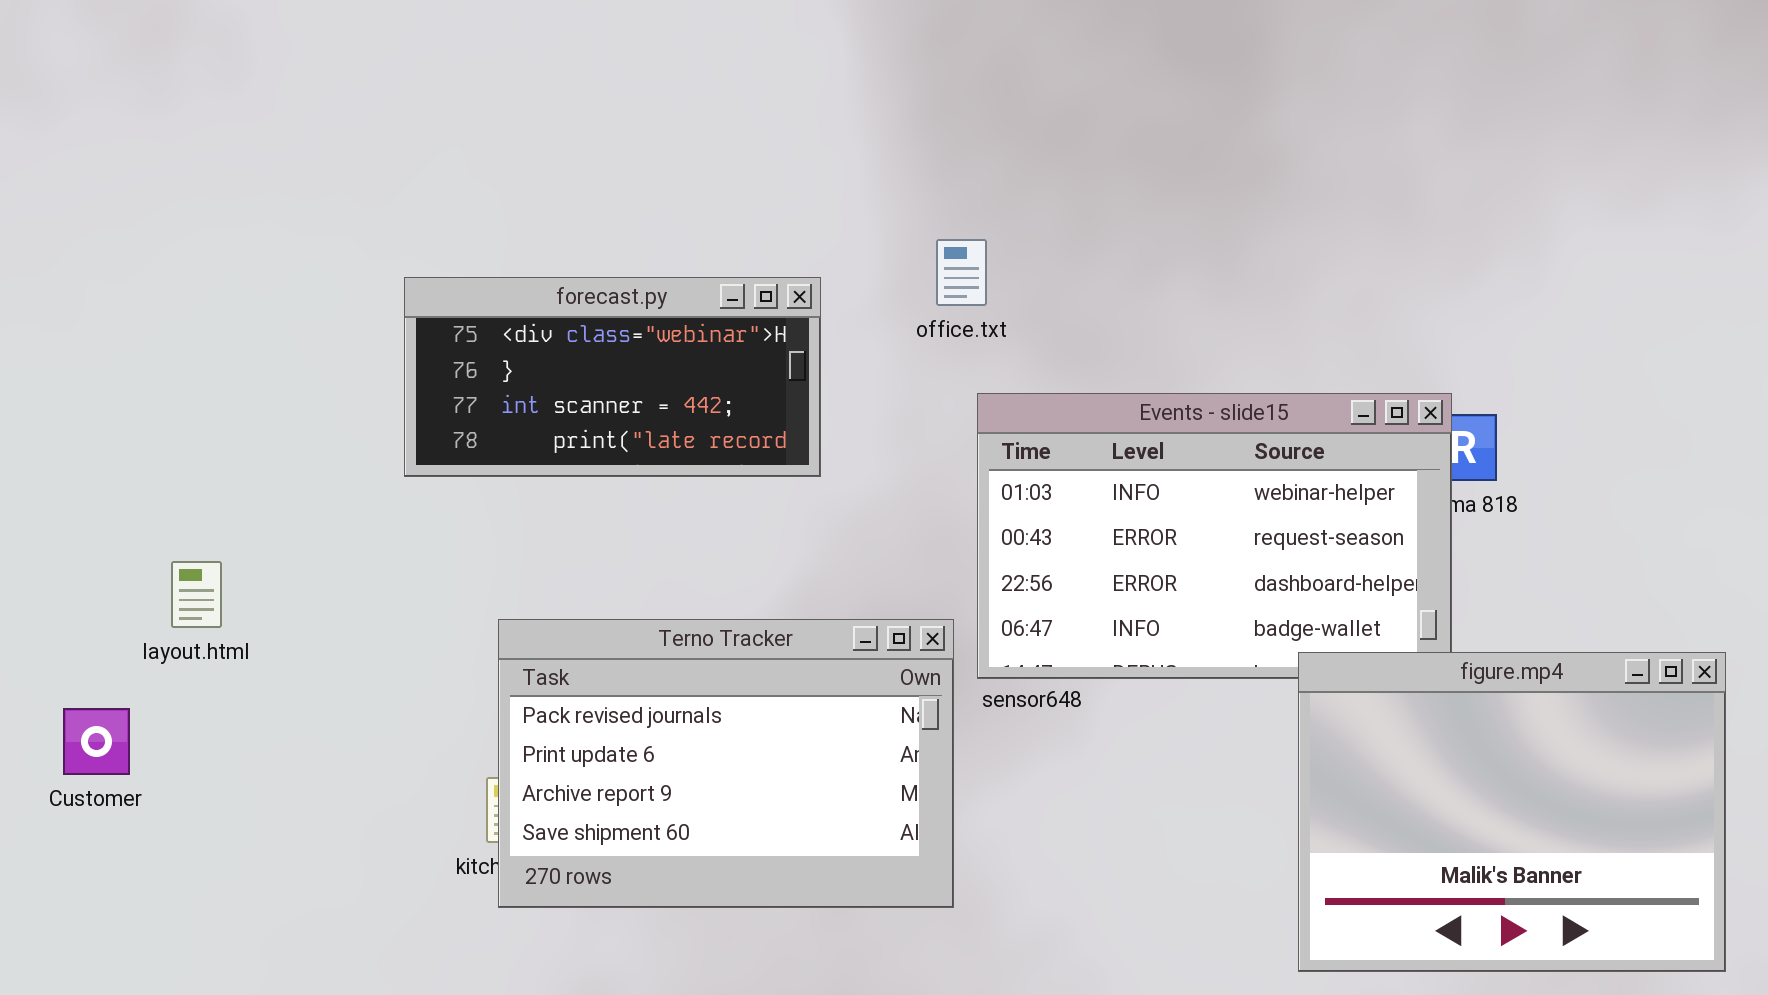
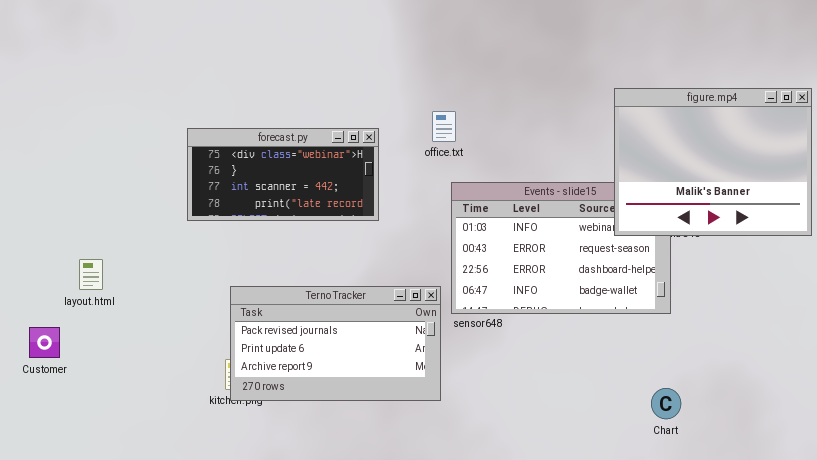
Terno Tracker: [498,619,954,908] -> [230,286,441,401], resized
figure.mp4: [1298,652,1726,972] -> [614,88,812,236], moved

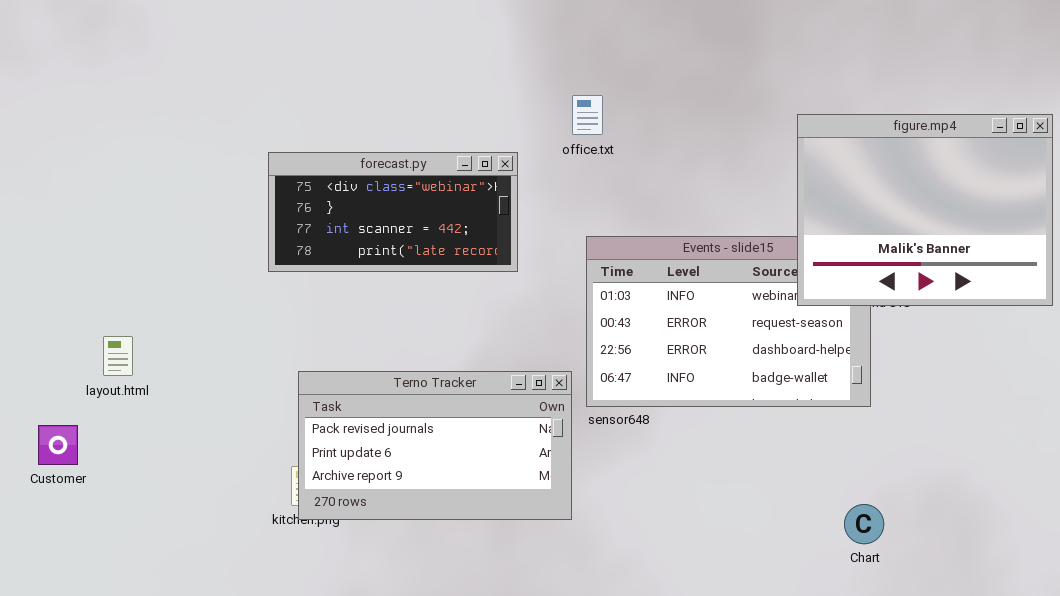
office.txt: [432,111,456,142] -> [572,95,603,135], moved
forecast.py: [187,128,379,221] -> [268,152,518,272], moved

